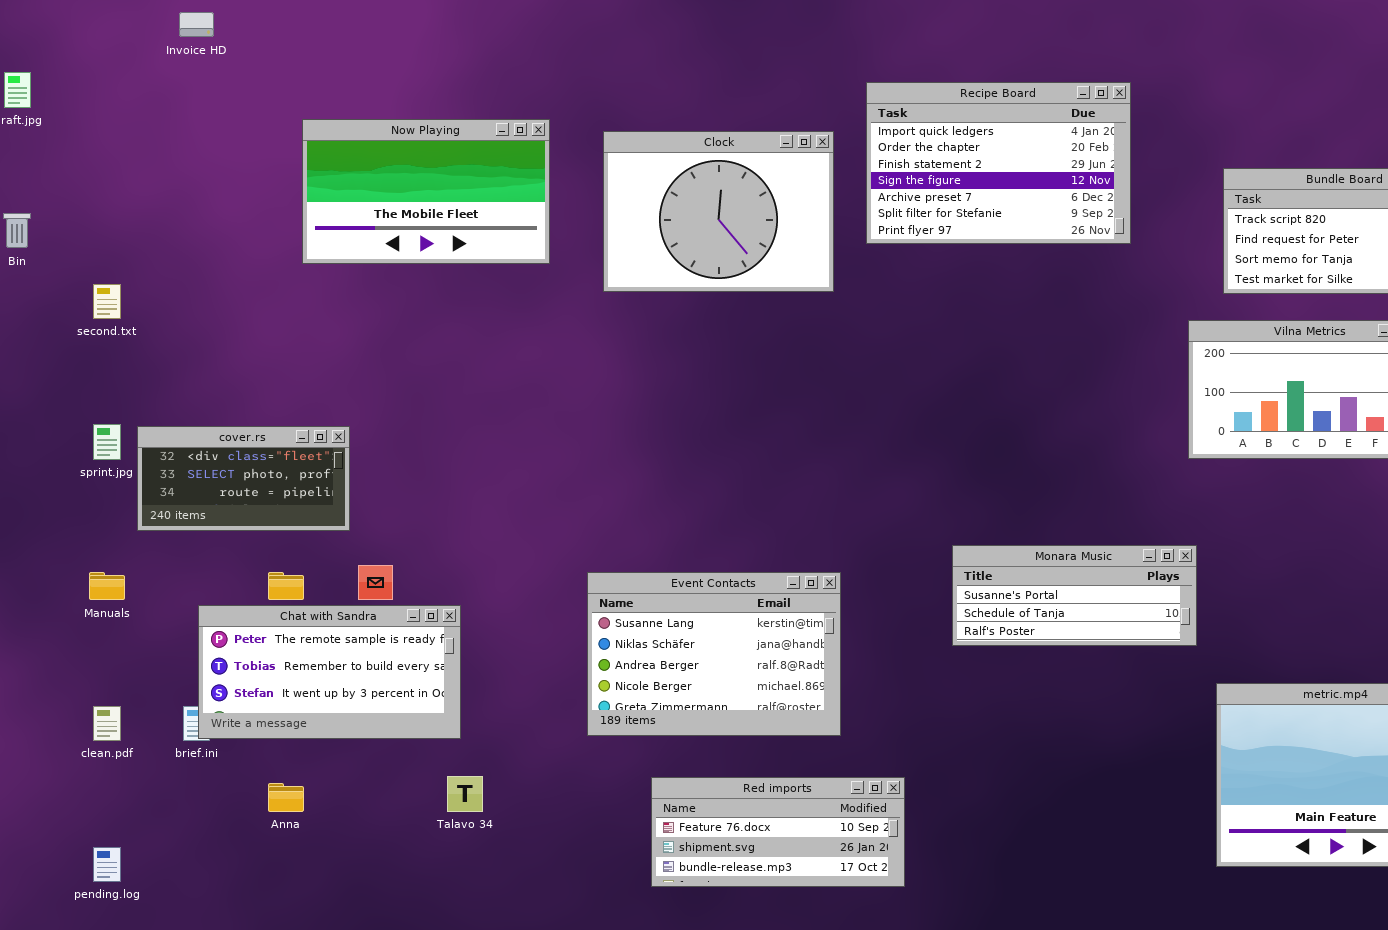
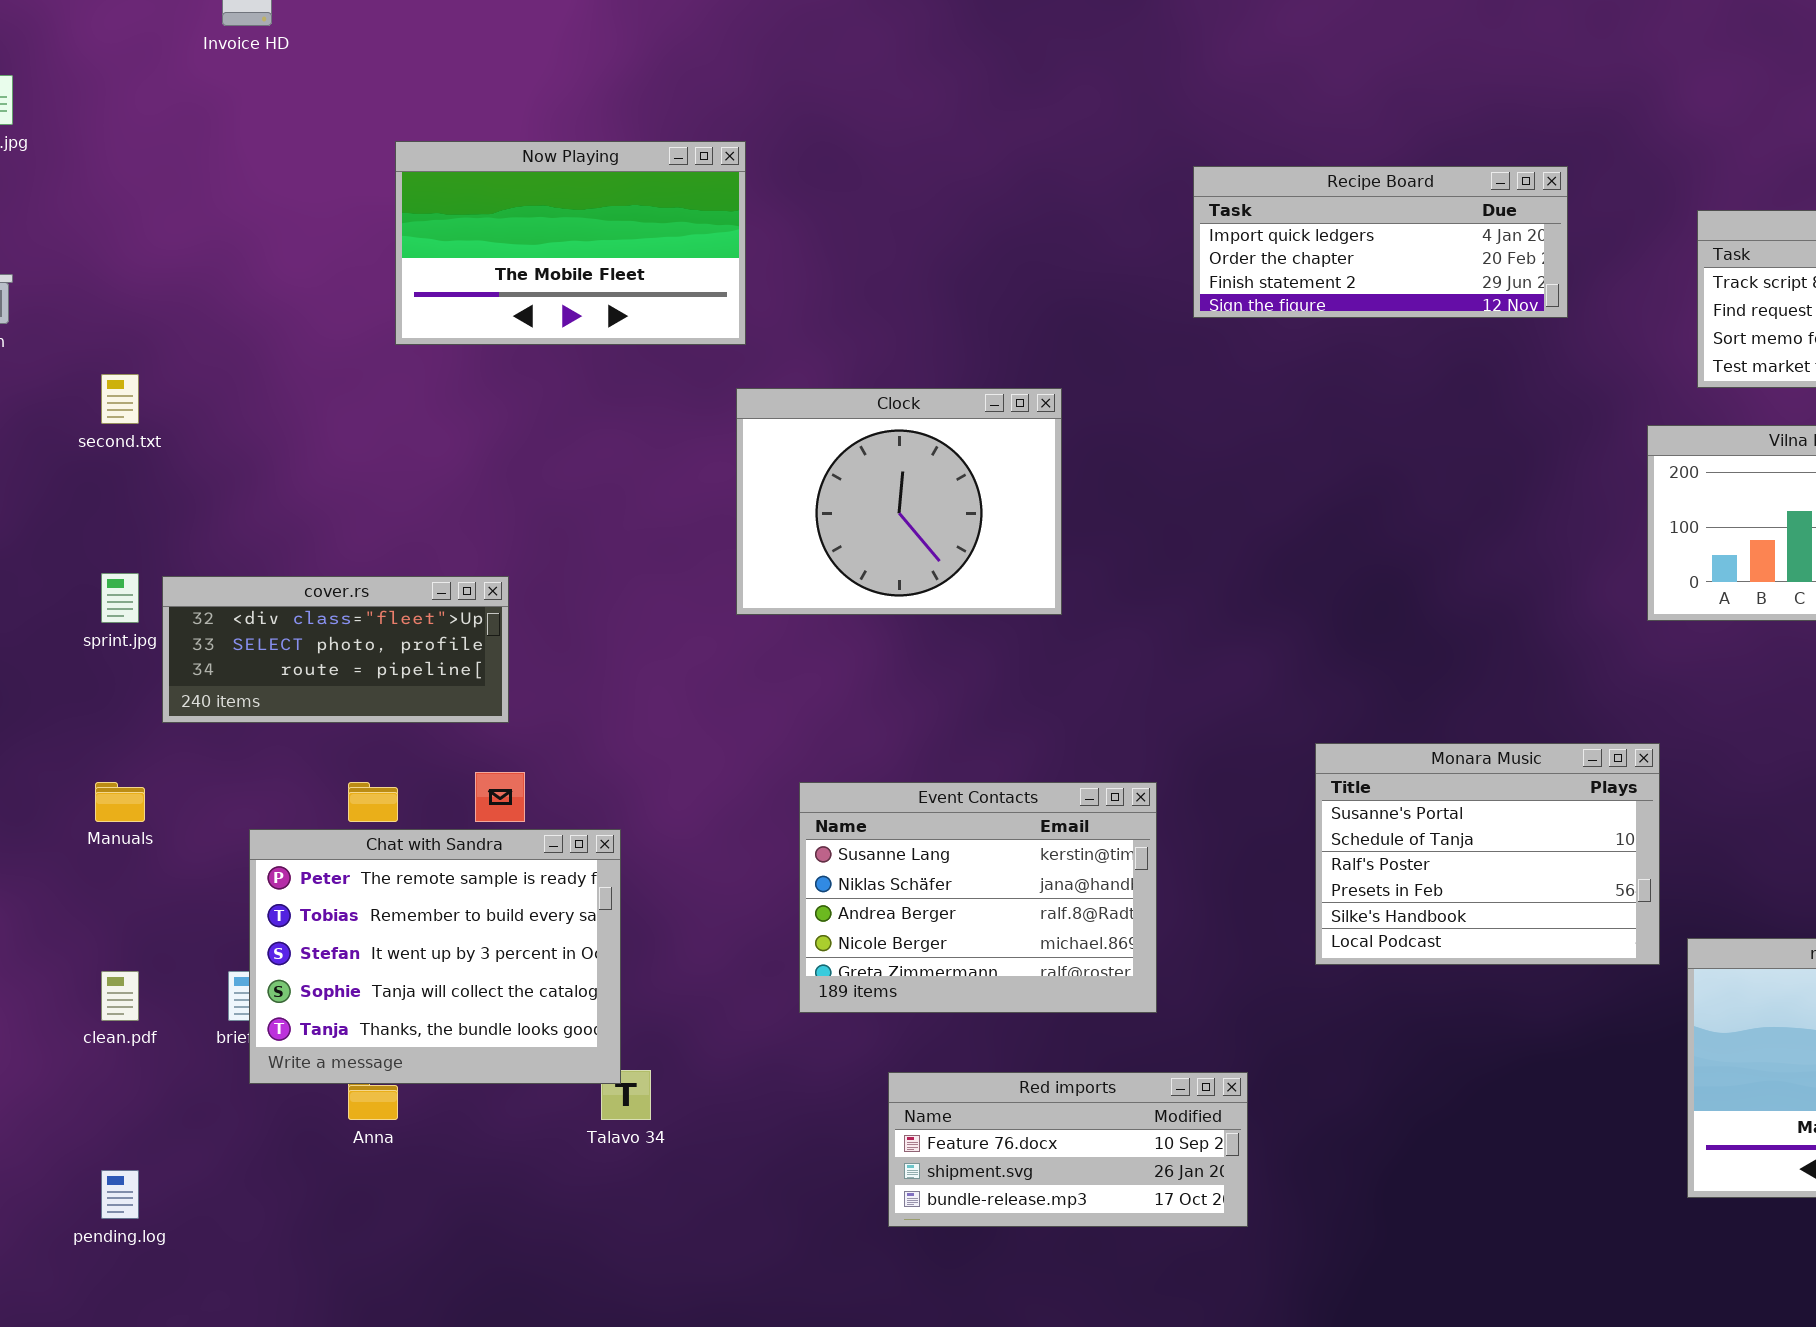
Recipe Board: [866,82,1131,244] -> [1193,166,1568,318], resized
Clock: [603,131,834,292] -> [736,388,1062,615], moved
cover.rs: [137,426,350,531] -> [162,576,509,723], resized
Monara Music: [952,545,1197,646] -> [1315,743,1660,965], resized
Chat with Sandra: [198,605,461,739] -> [249,829,621,1084], resized

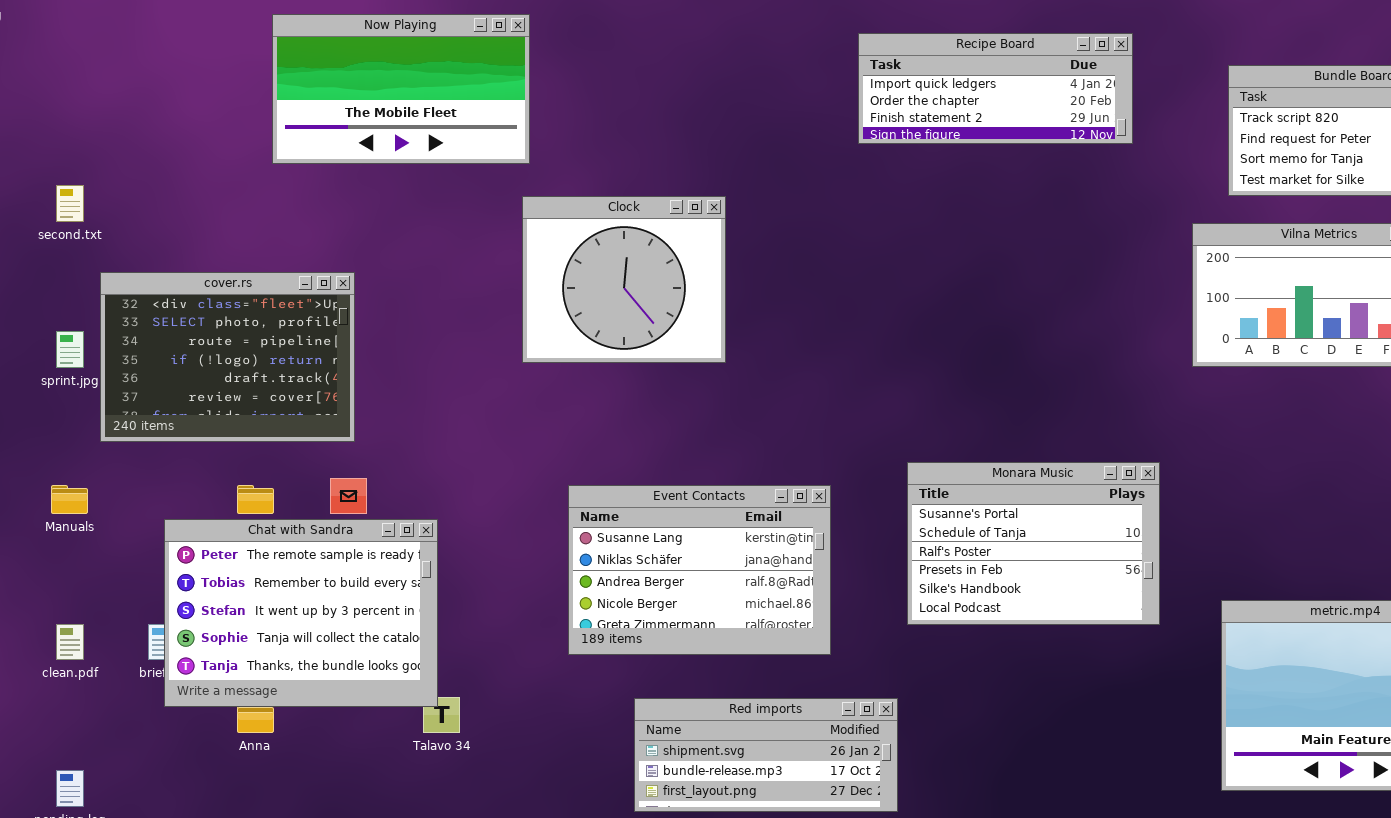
Clock: [736,388,1062,615] -> [522,196,726,363], resized
cover.rs: [162,576,509,723] -> [100,272,355,442], resized
Monara Music: [1315,743,1660,965] -> [907,462,1160,625], moved
Red imports: [888,1072,1248,1227] -> [634,698,898,812], scrolled down 1 row

